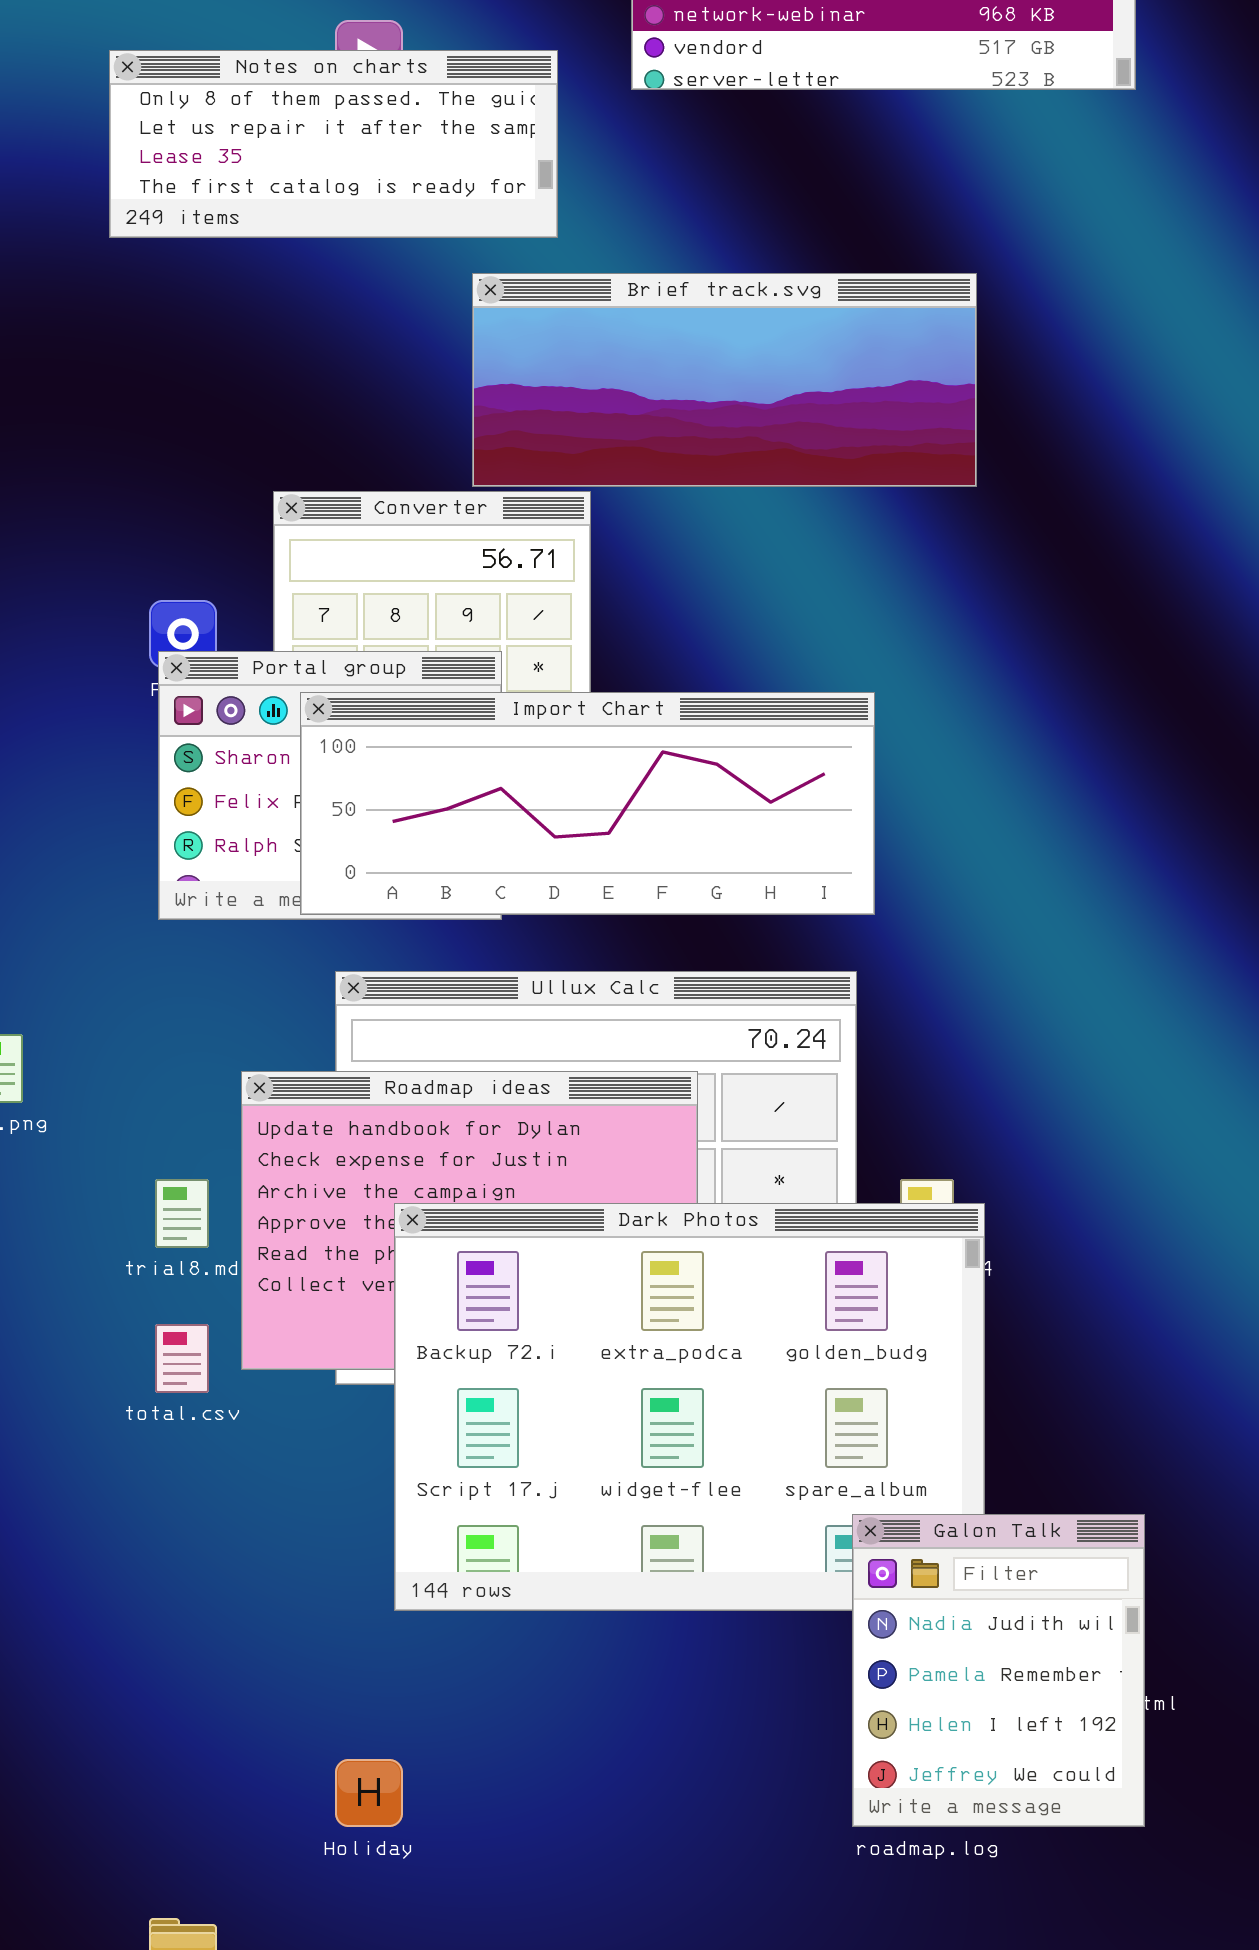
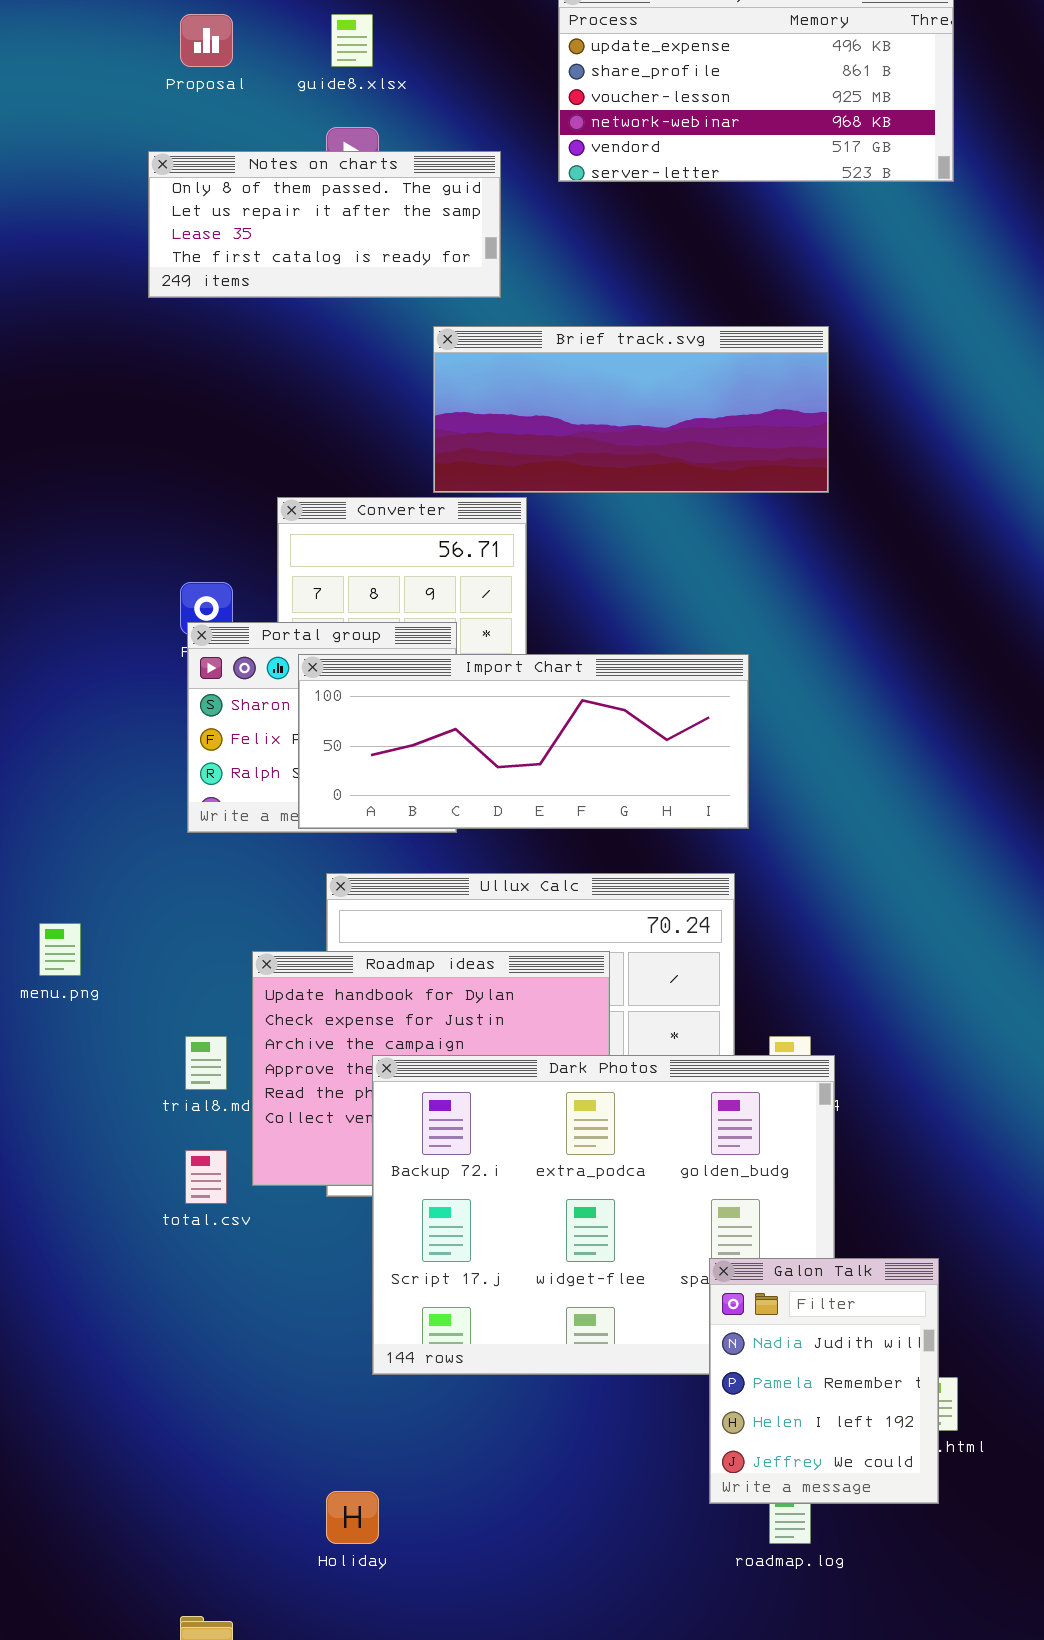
Galon Talk: [852,1514,1145,1827] -> [709,1258,939,1504], moved

